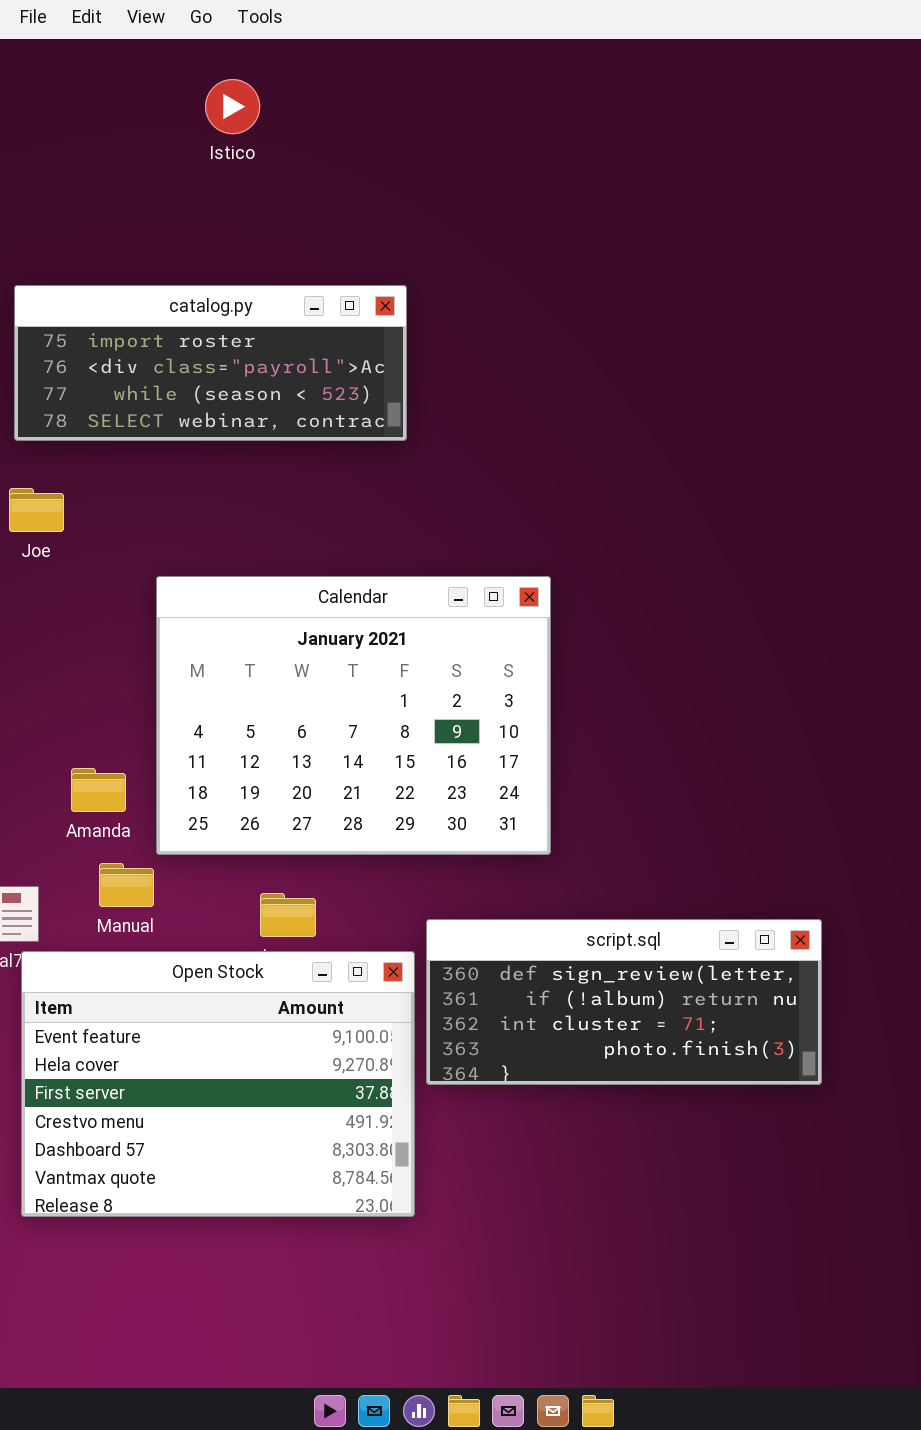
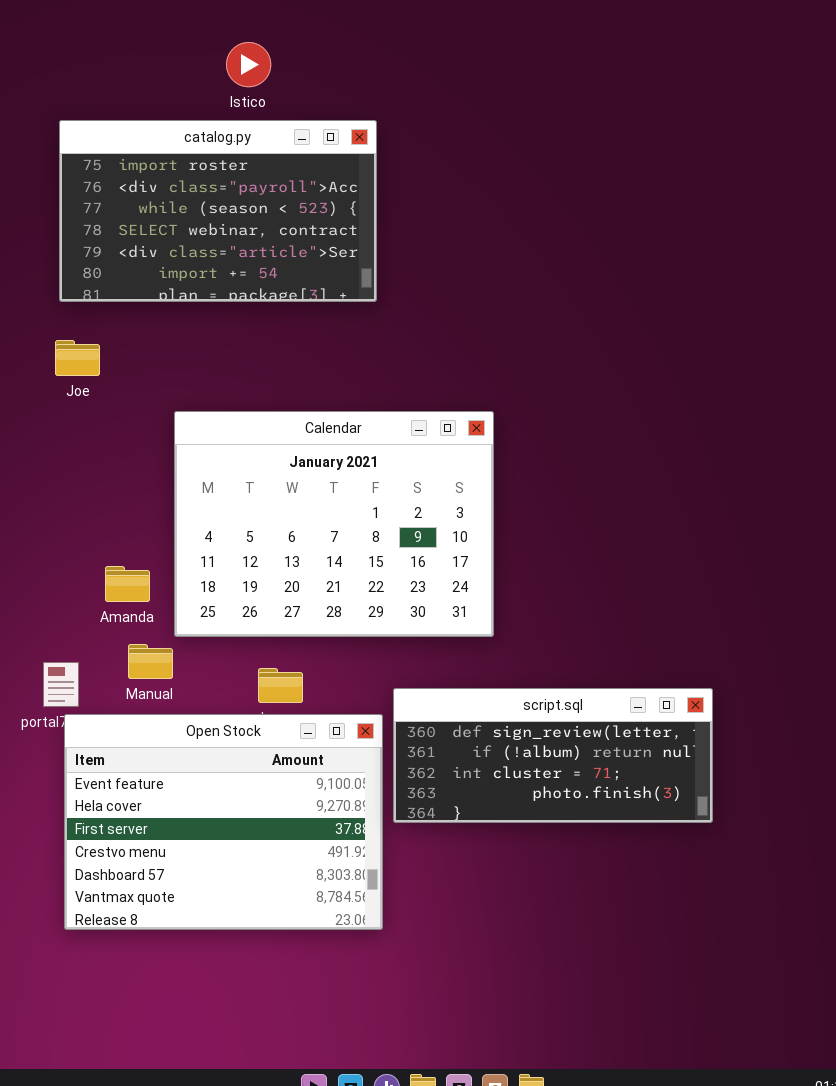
Istico: [205,79,260,134] -> [226,42,271,87], moved
catalog.py: [14,285,407,441] -> [59,120,377,302], resized

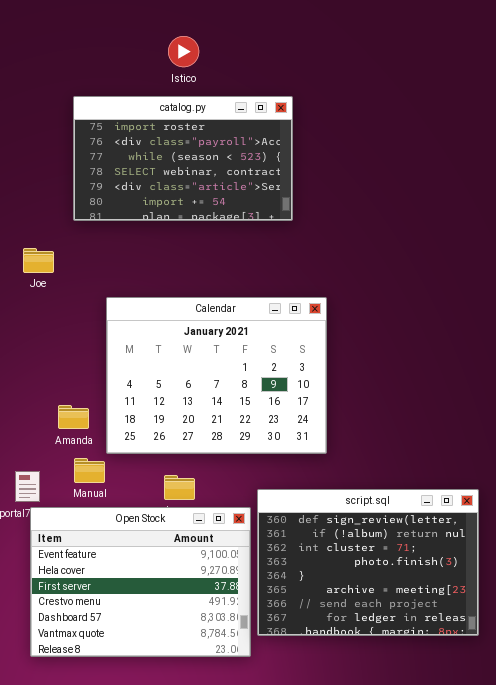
Istico: [226,42,271,87] -> [168,36,199,67], moved
catalog.py: [59,120,377,302] -> [73,96,293,221], moved
script.sql: [393,688,713,823] -> [257,489,479,636], resized

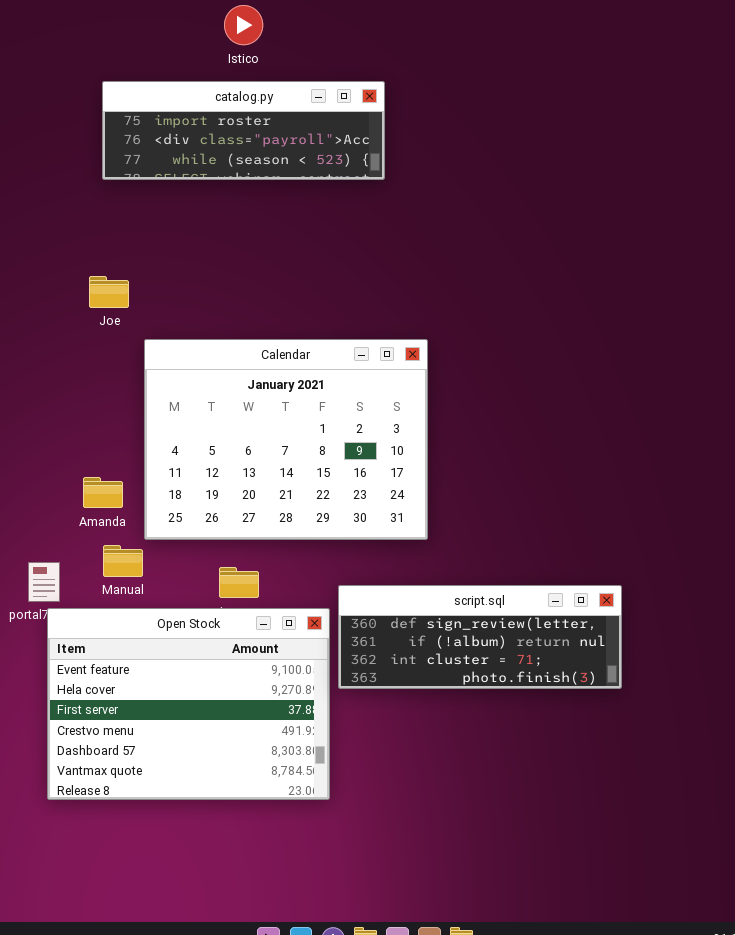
catalog.py: [73,96,293,221] -> [102,81,385,180], resized
Joe: [23,248,54,273] -> [89,276,129,308], moved
script.sql: [257,489,479,636] -> [338,585,622,689], resized

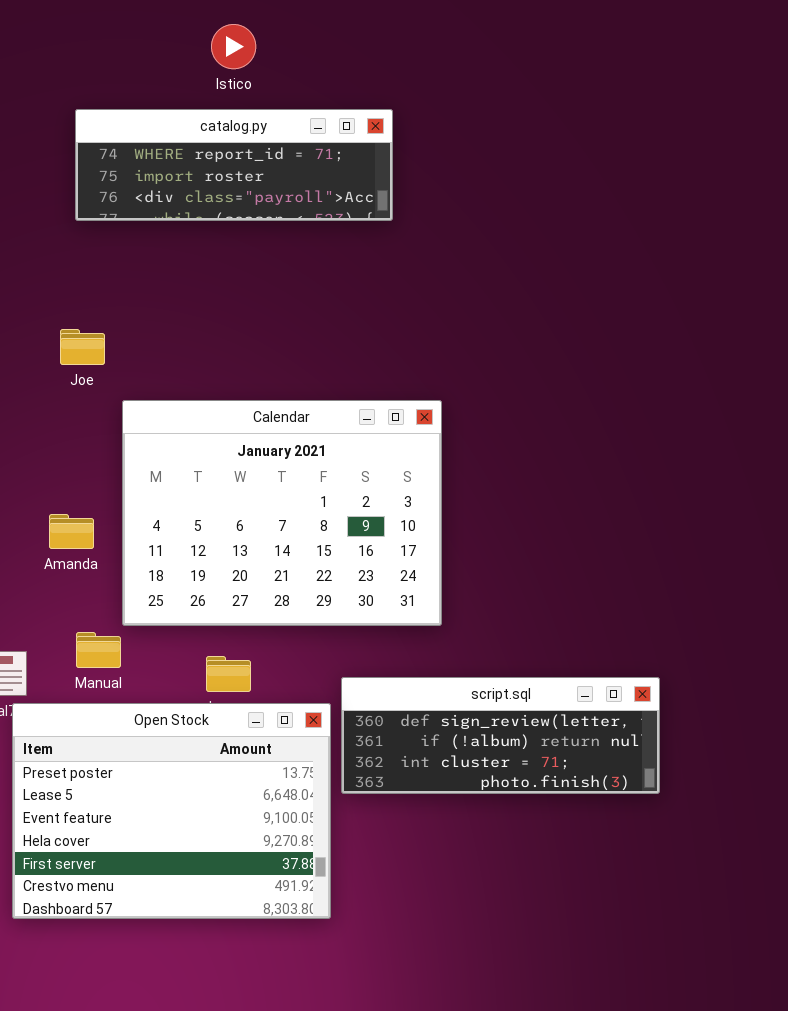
catalog.py: [102,81,385,180] -> [75,109,393,221], scrolled up 1 row
Amanda: [83,477,123,508] -> [49,514,94,549], moved
Open Stock: [47,608,330,800] -> [12,703,331,919], scrolled up 2 rows

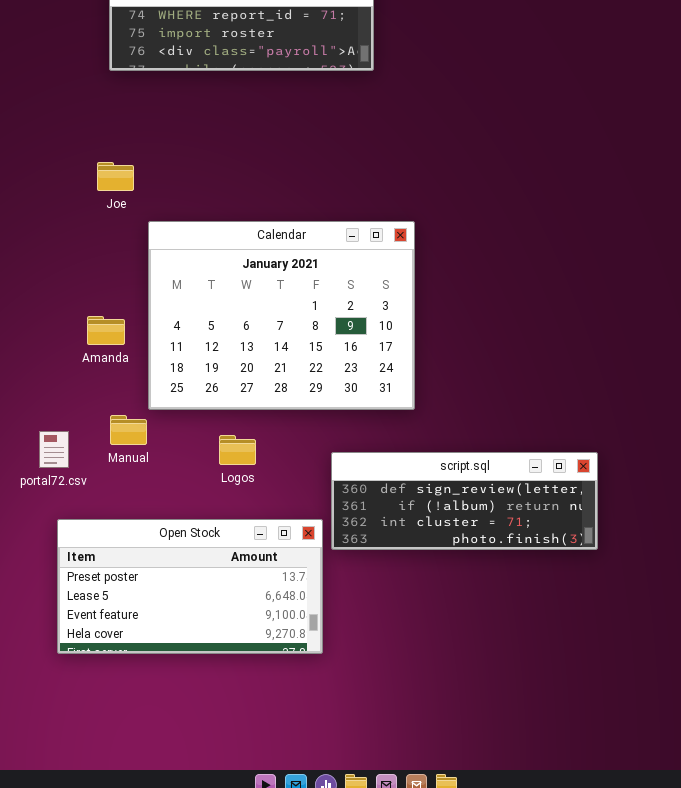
Open Stock: [12,703,331,919] -> [57,519,323,654], resized

